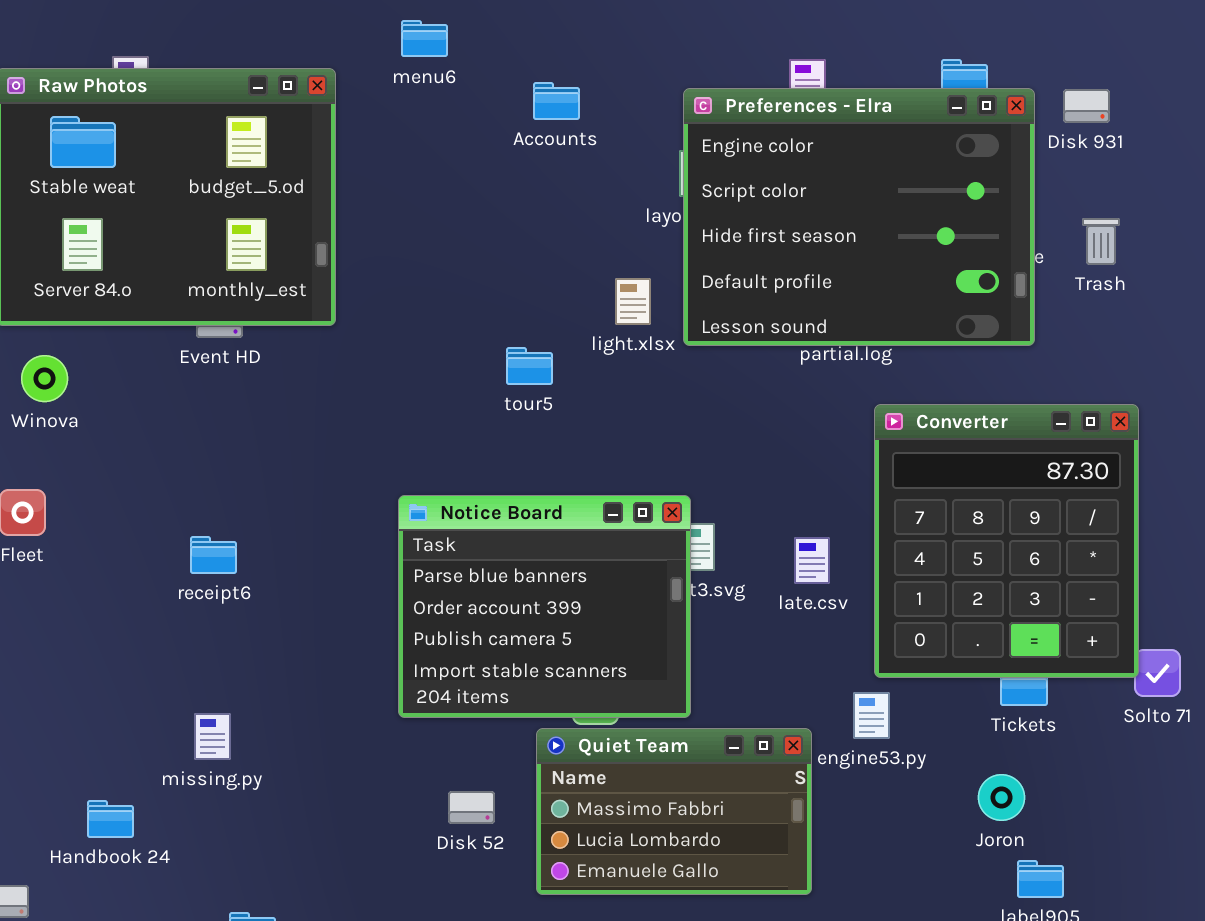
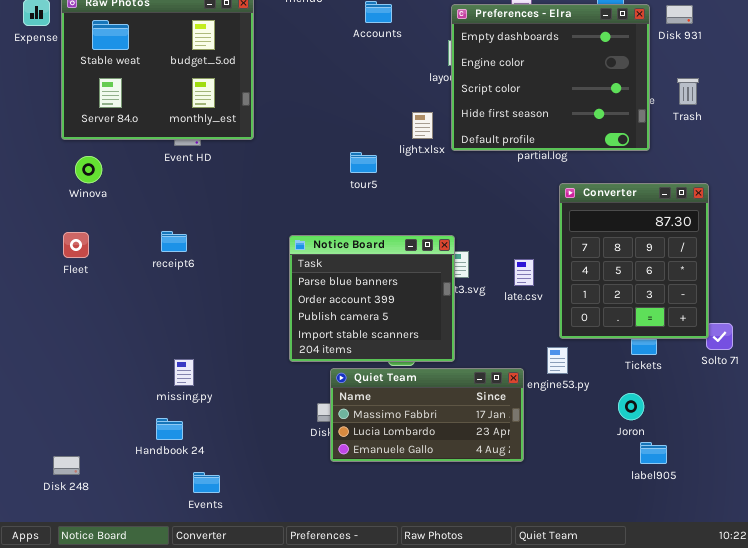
Preferences - Elra: [683,88,1035,346] -> [451,4,650,151], scrolled up 1 row
receipt6: [190,536,237,574] -> [161,231,187,252], moved
Quiet Team: [536,728,812,895] -> [330,368,524,462], resized
Handbook 24: [87,800,134,838] -> [156,418,183,440], moved

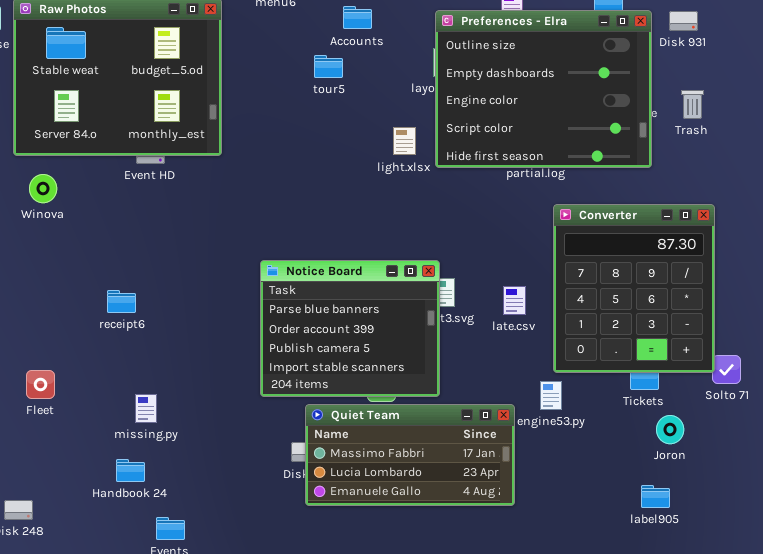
Preferences - Elra: [451,4,650,151] -> [435,10,652,168], scrolled up 1 row
tour5: [350,152,377,173] -> [314,55,343,78], moved
receipt6: [161,231,187,252] -> [107,290,136,313], moved
Fleet: [63,232,89,258] -> [26,370,55,399], moved
Joron: [618,393,644,420] -> [656,415,684,444], moved

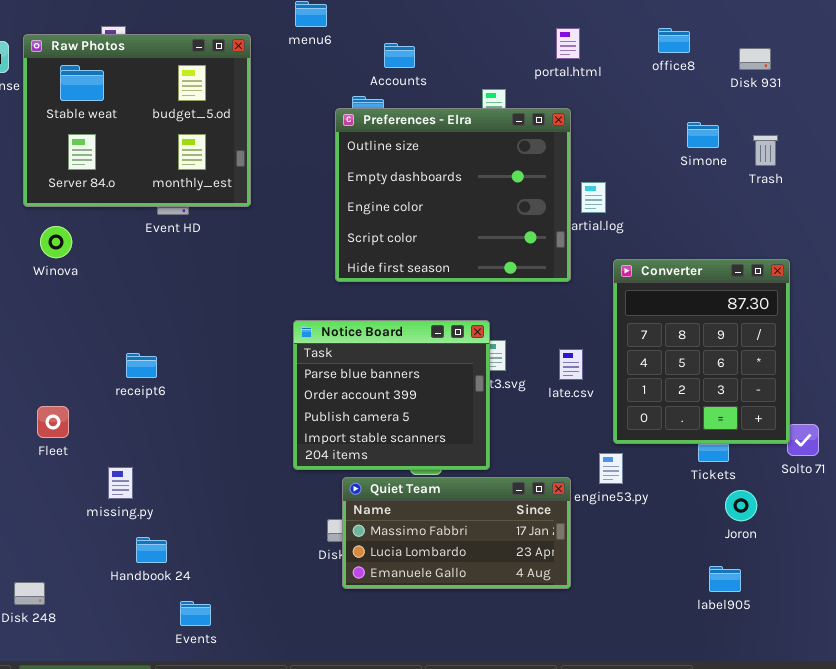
Preferences - Elra: [435,10,652,168] -> [335,108,571,282], moved
Fleet: [26,370,55,399] -> [37,406,69,438], moved
missing.py: [135,394,157,423] -> [108,467,133,499], moved

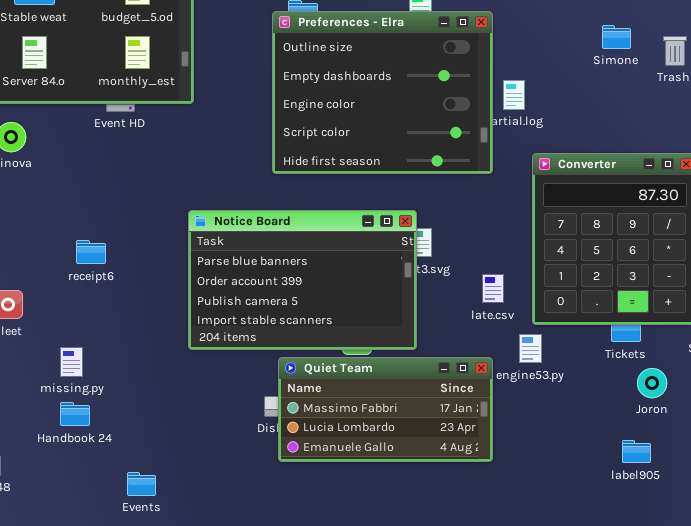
Notice Board: [293,320,490,470] -> [188,210,417,350], resized
late.csv: [559,349,583,380] -> [482,274,504,303], moved
Handbook 24: [136,537,167,563] -> [60,402,90,426], moved

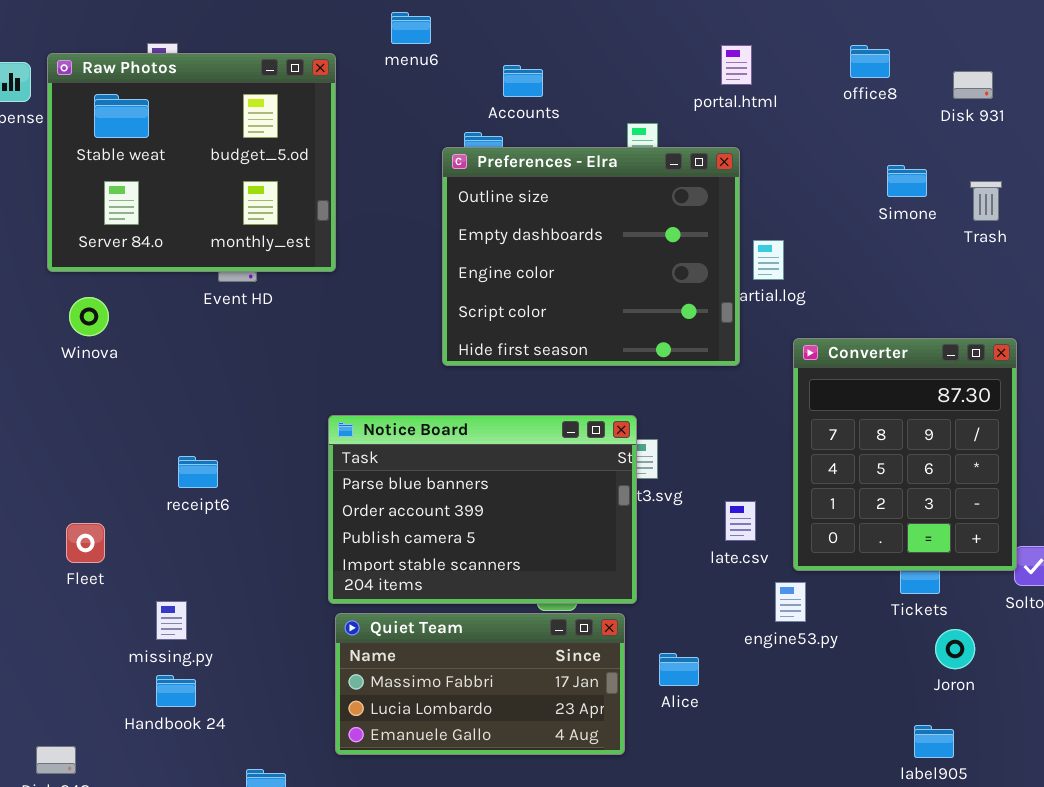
Quiet Team: [278,357,493,462] -> [335,613,625,755], moved

